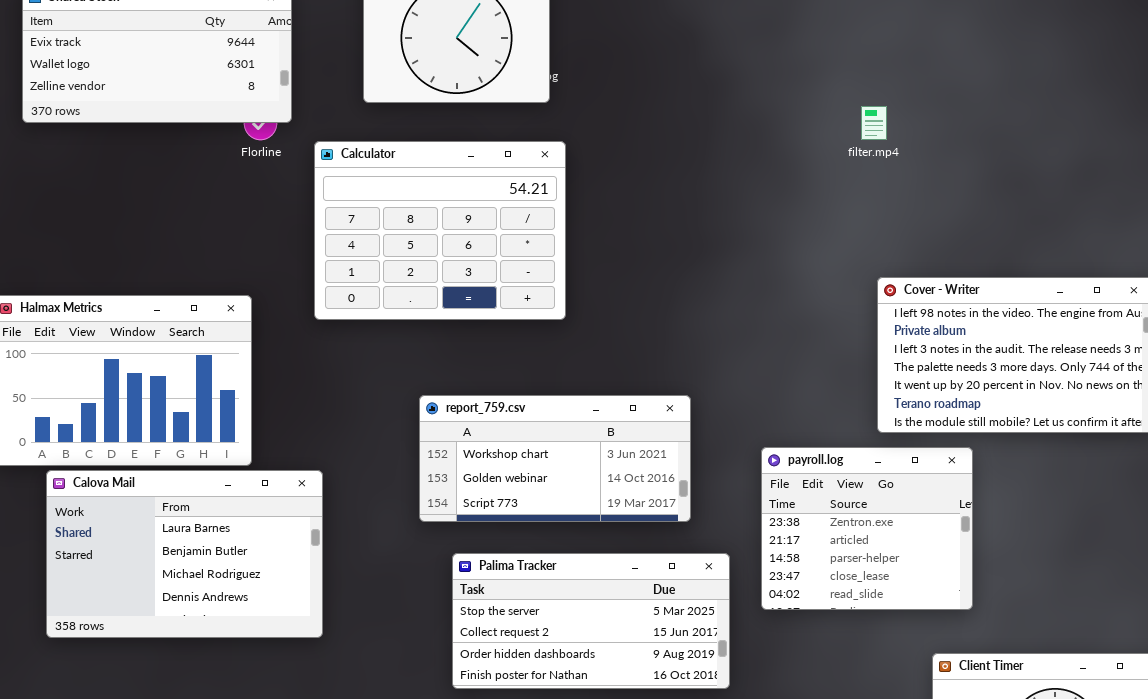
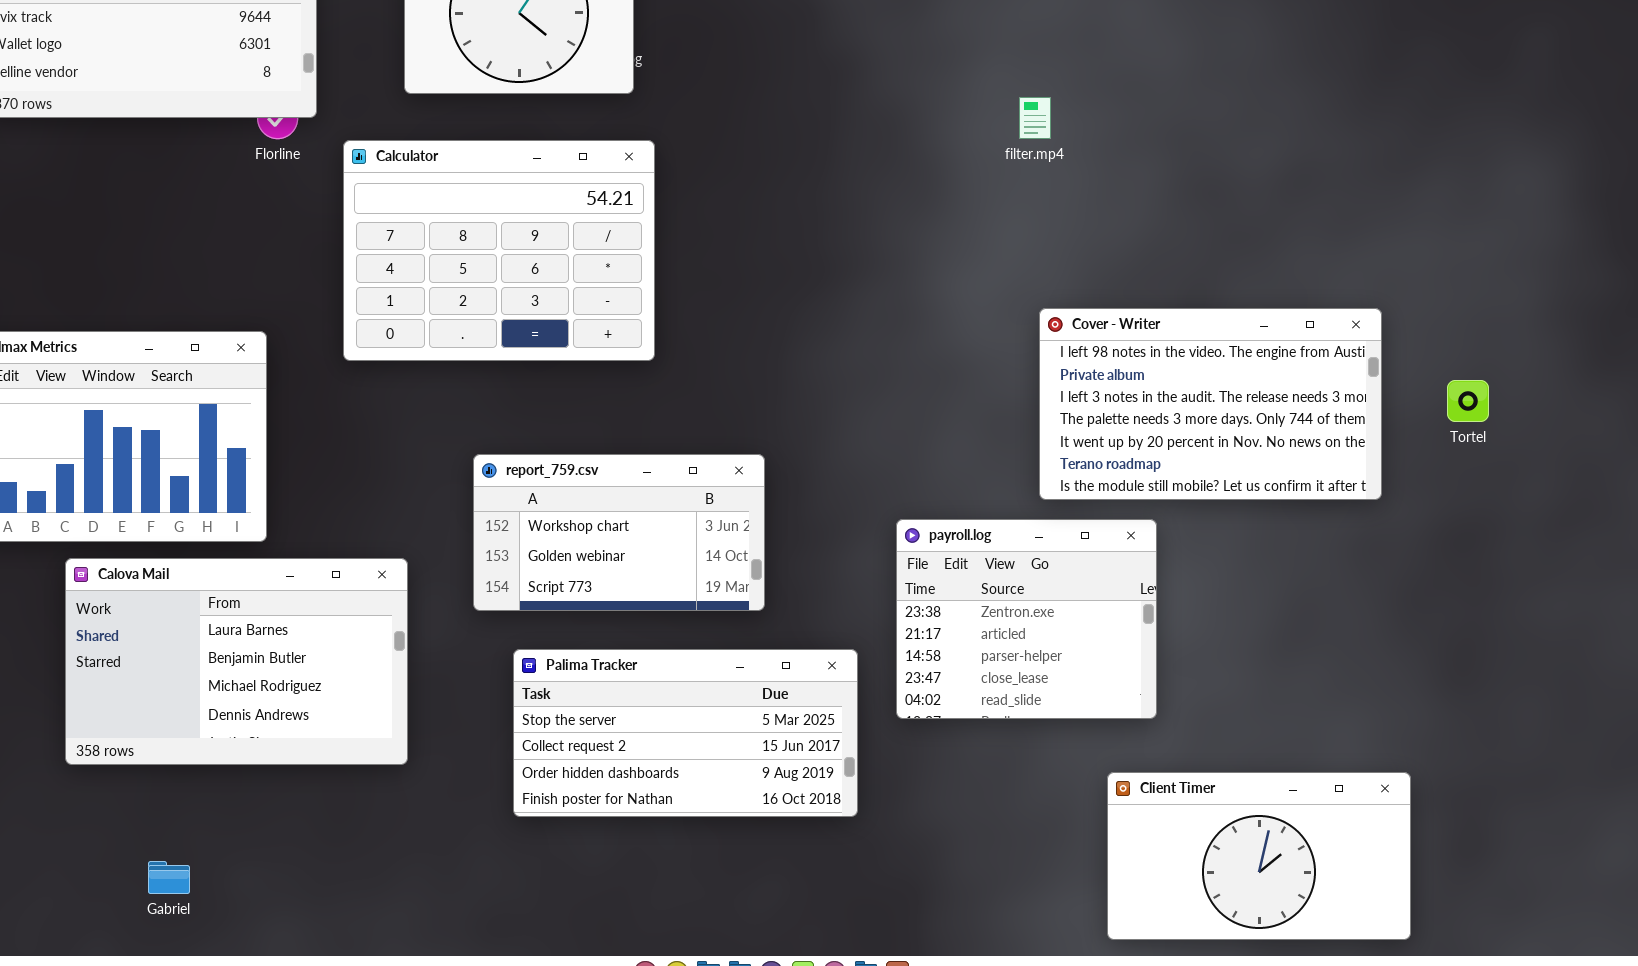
report_759.csv: [419,395,691,522] -> [473,454,765,611], resized
Calova Mail: [46,470,323,638] -> [65,558,408,765], moved

